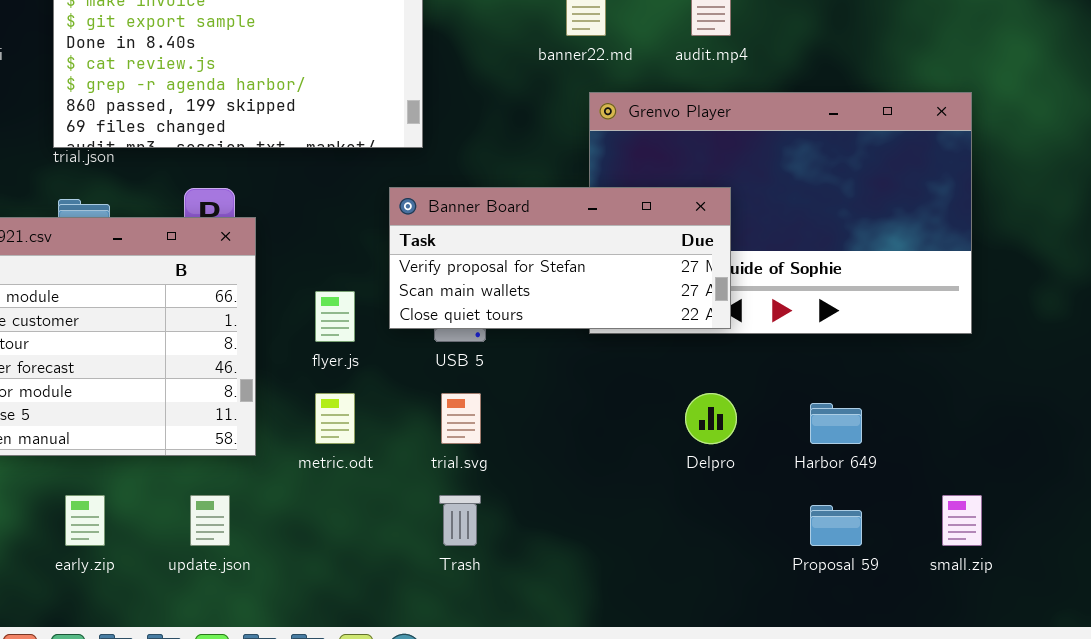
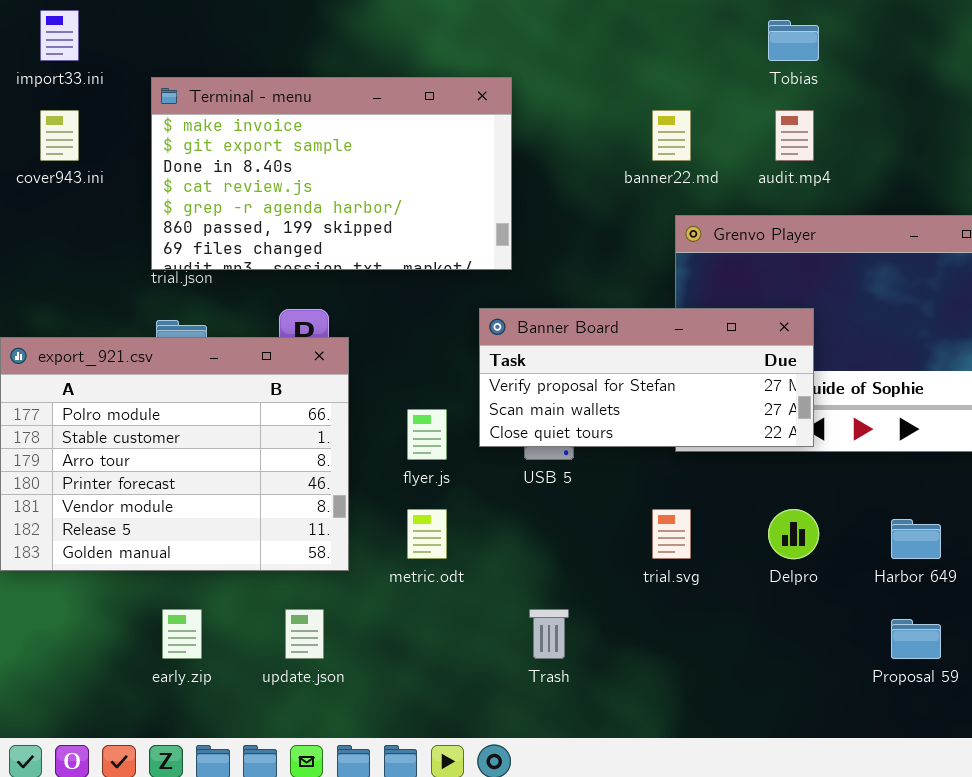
trial.svg: [441,393,481,444] -> [652,509,691,559], moved

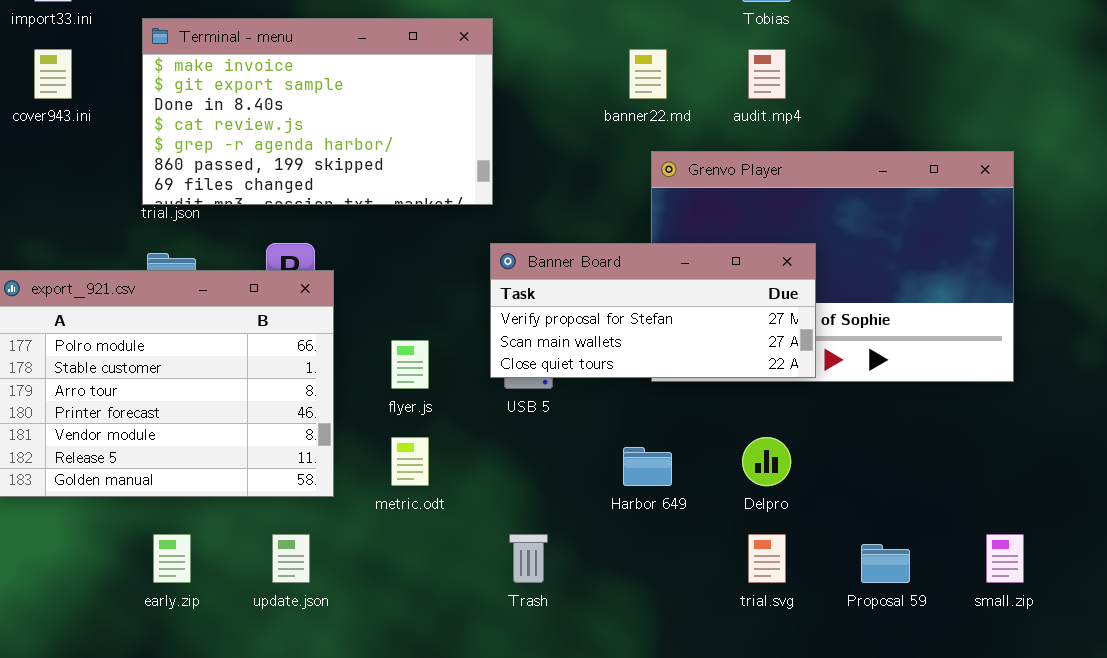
Banner Board: [479,308,814,447] -> [490,243,816,378], moved
trial.svg: [652,509,691,559] -> [748,534,786,583], moved
Harbor 649: [891,519,941,559] -> [623,447,672,486], moved

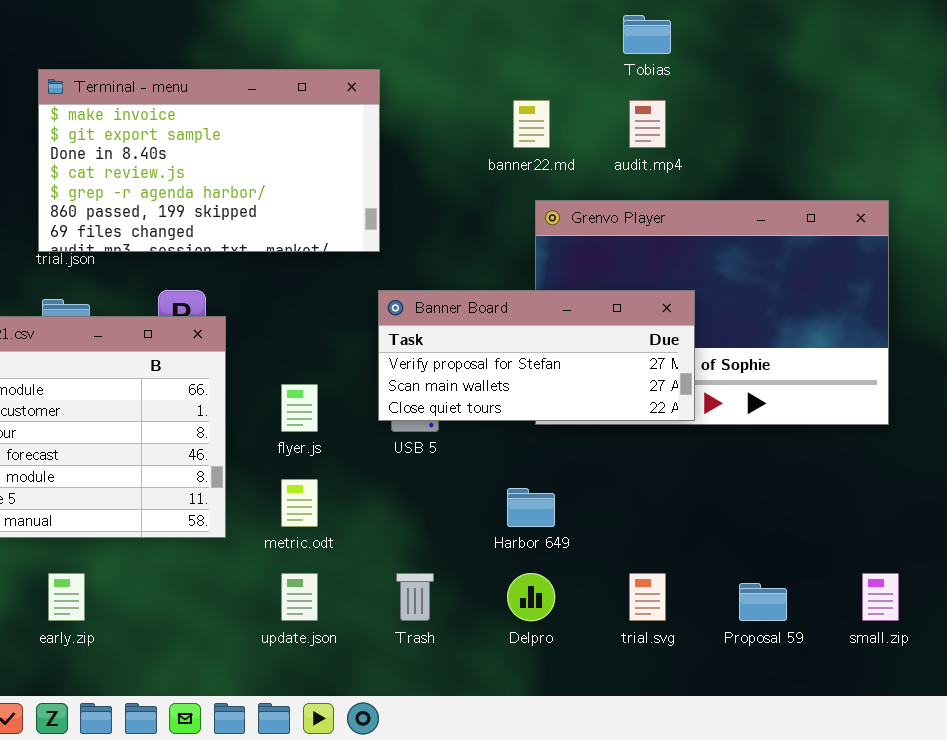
Delpro: [742,437,791,486] -> [507,573,555,621], moved
update.json: [272,534,310,583] -> [281,573,318,621], moved

